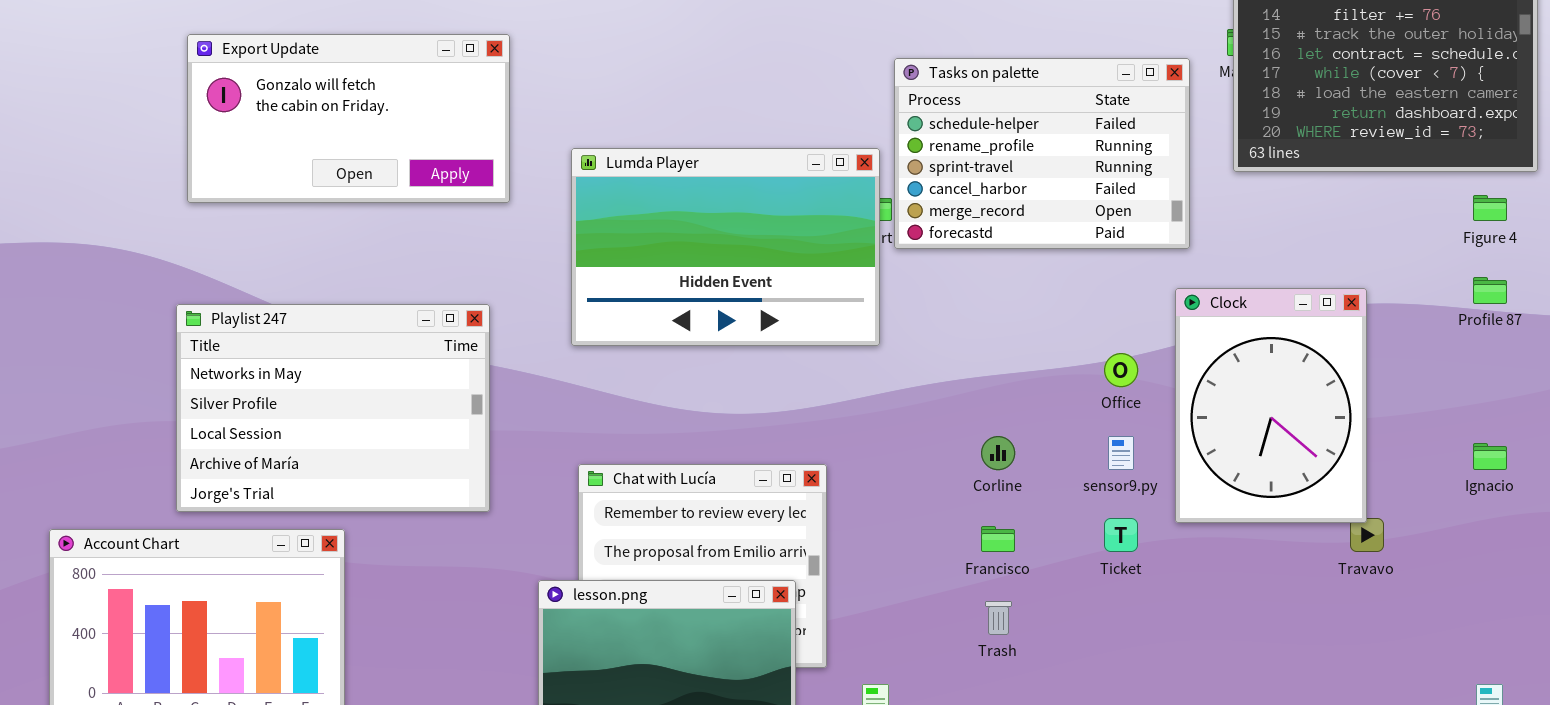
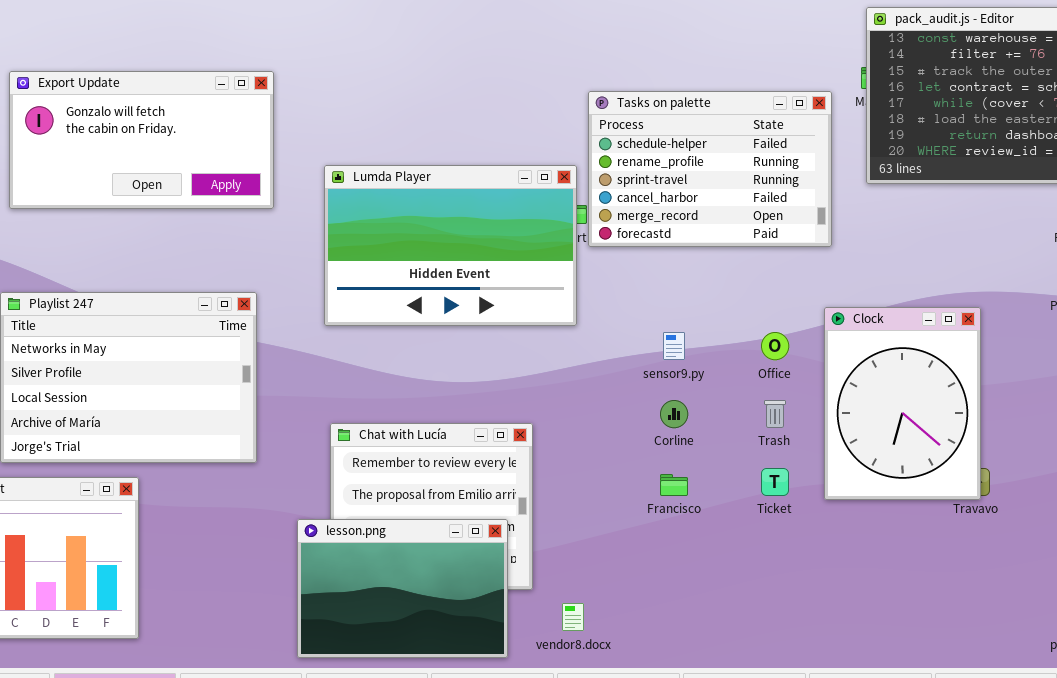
Clock: [1175,288,1367,523] -> [824,307,981,500], moved
sensor9.py: [1108,436,1134,470] -> [663,332,685,360], moved
Trash: [985,601,1012,635] -> [764,400,786,428], moved

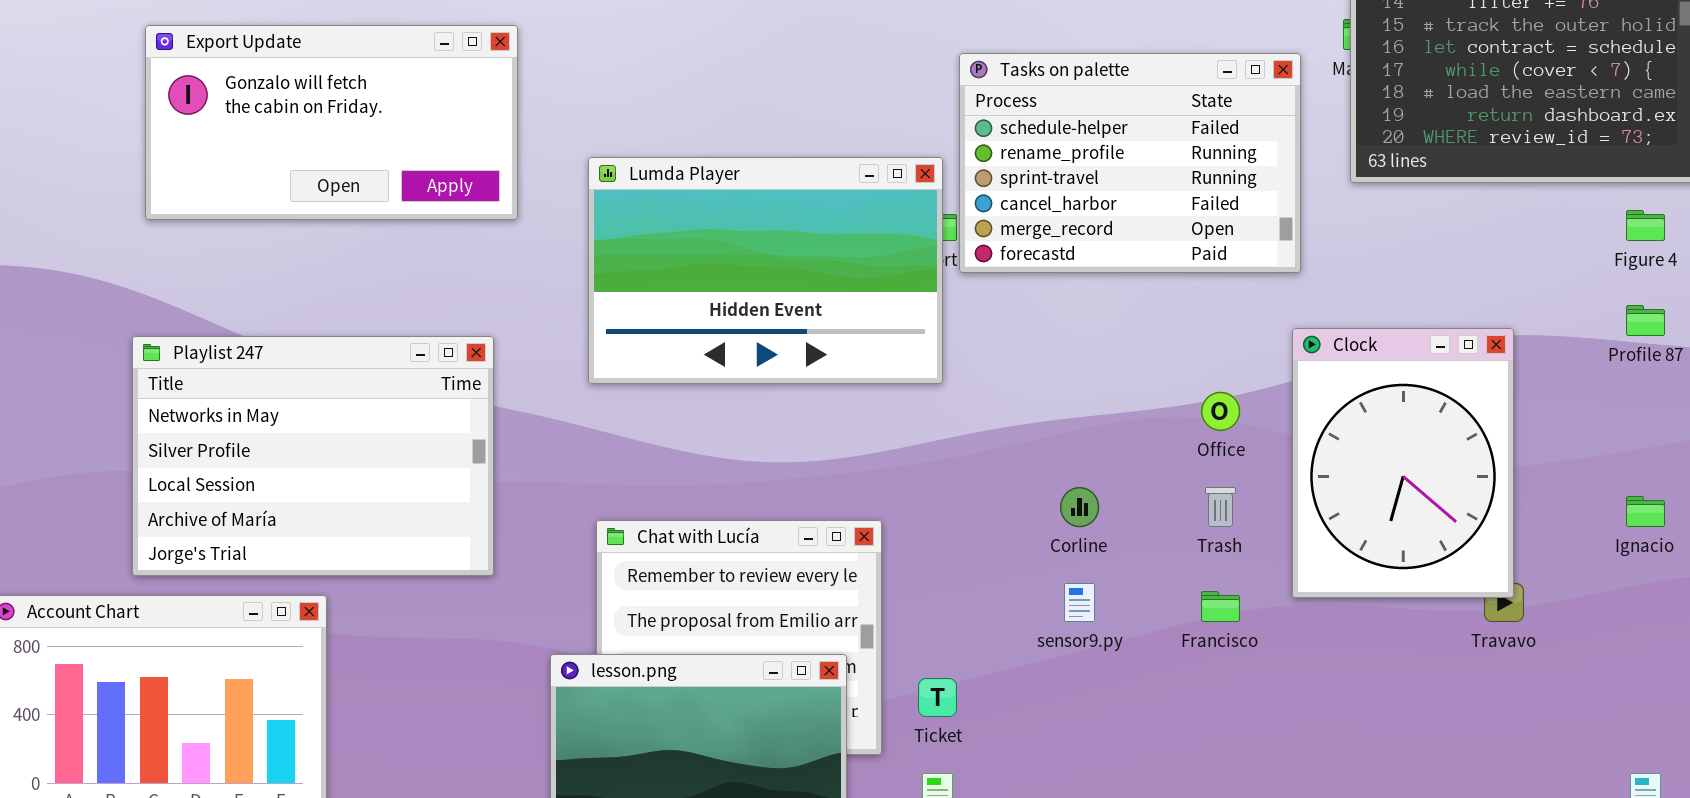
Clock: [824,307,981,500] -> [1292,328,1514,598], moved
sensor9.py: [663,332,685,360] -> [1064,583,1095,622], moved
Ticket: [761,468,789,496] -> [918,678,957,717], moved
Francisco: [660,474,688,496] -> [1201,591,1240,622], moved

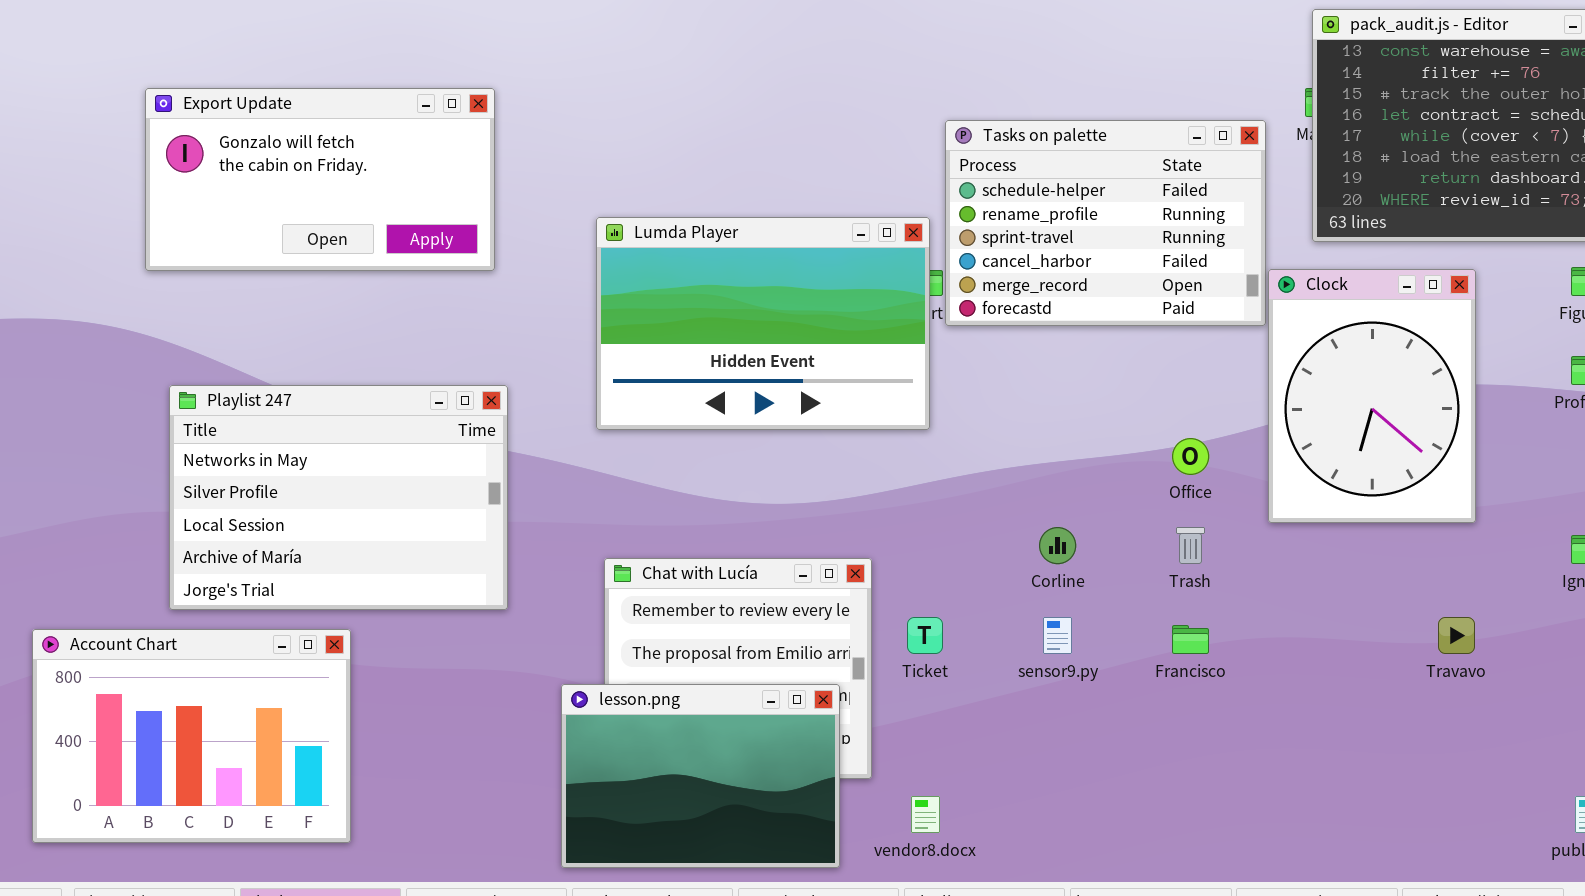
Export Update: [145,25,518,220] -> [145,88,495,271], moved
Clock: [1292,328,1514,598] -> [1268,269,1476,523], moved
Ticket: [918,678,957,717] -> [907,617,943,654], moved

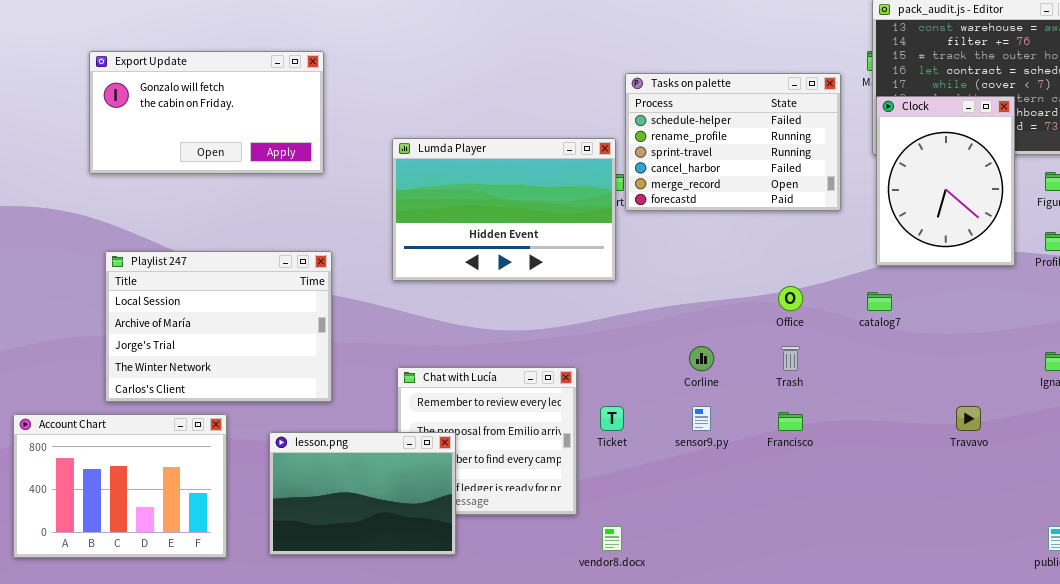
Clock: [1268,269,1476,523] -> [876,96,1015,266], moved
Playlist 247: [169,385,508,610] -> [105,251,332,402], scrolled down 2 rows
lesson.png: [561,684,840,868] -> [269,432,456,555], moved

